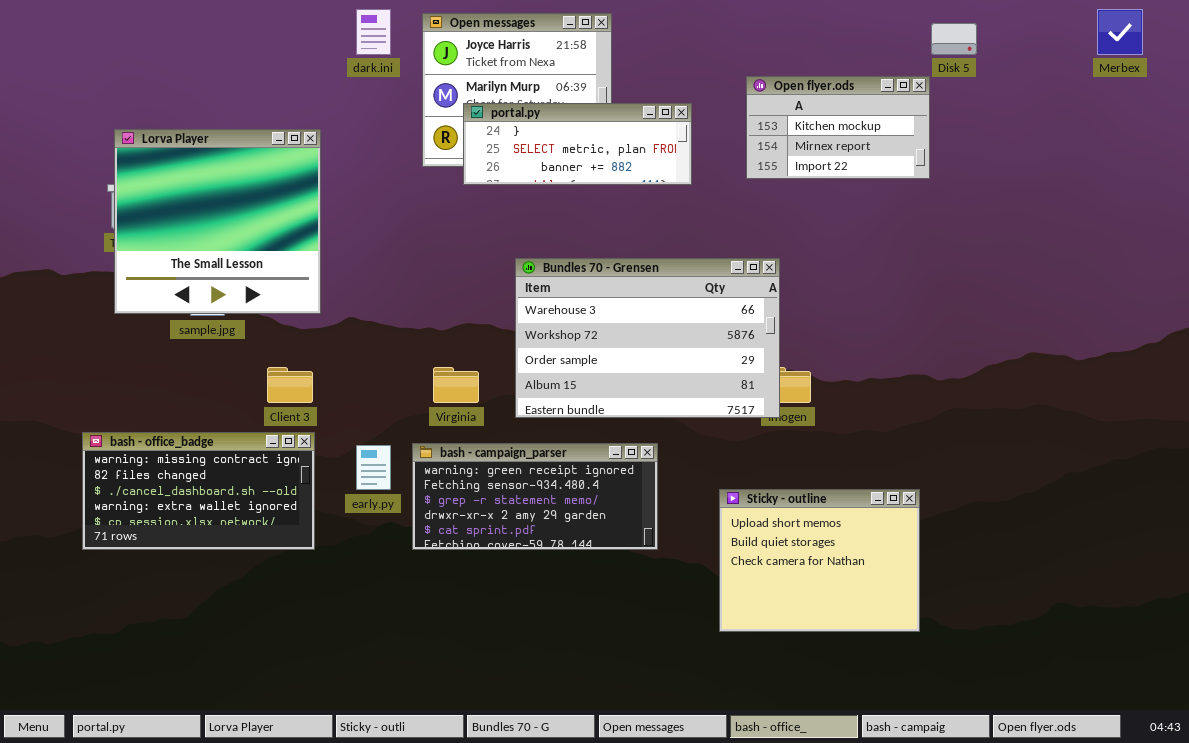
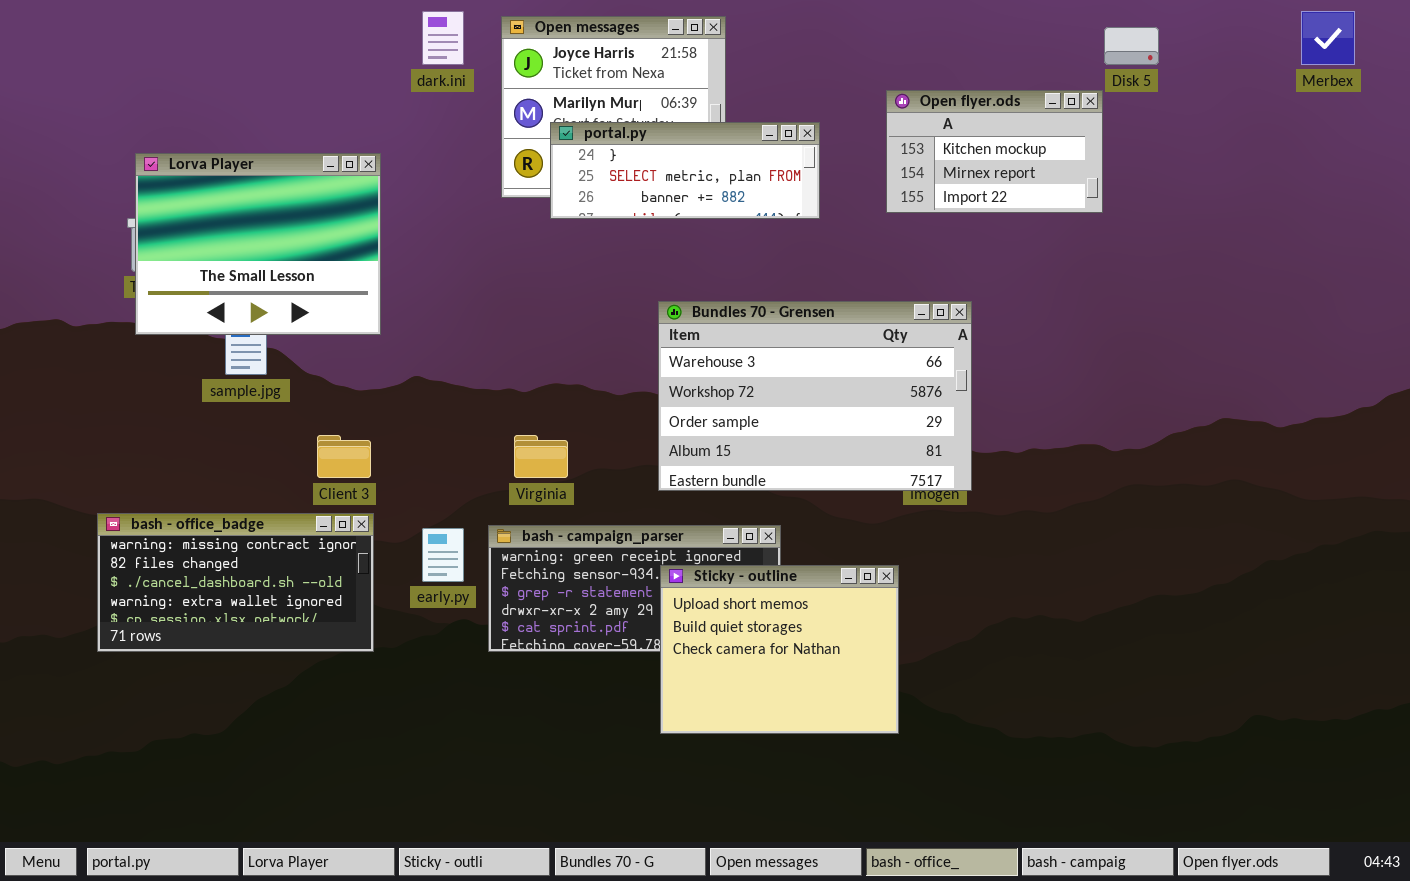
Lorva Player: [114,129,321,314] -> [135,153,381,335], resized
Bundles 70 - Grensen: [515,258,780,418] -> [658,301,972,491], moved
Sticky - outline: [719,489,920,632] -> [660,565,899,734], moved

